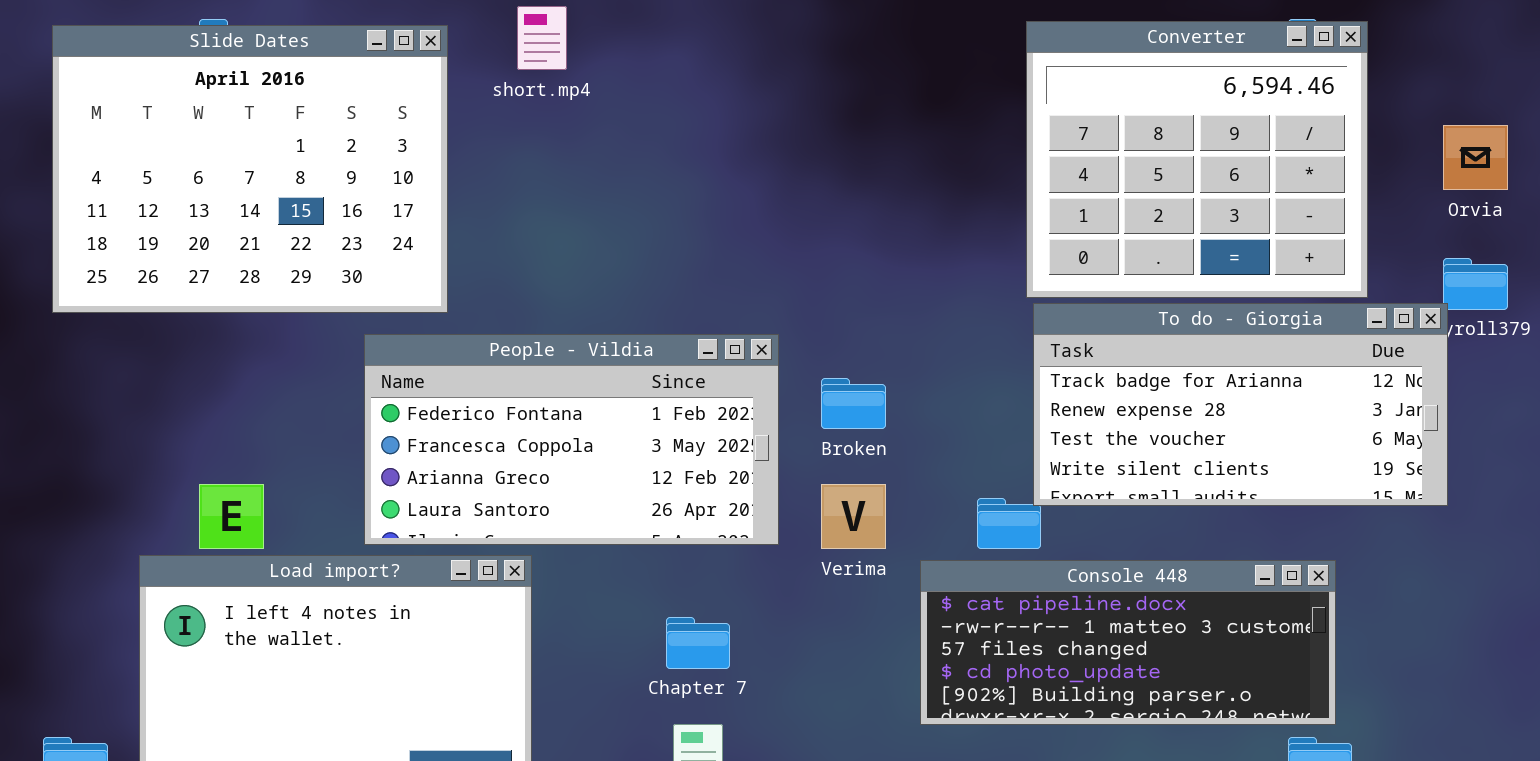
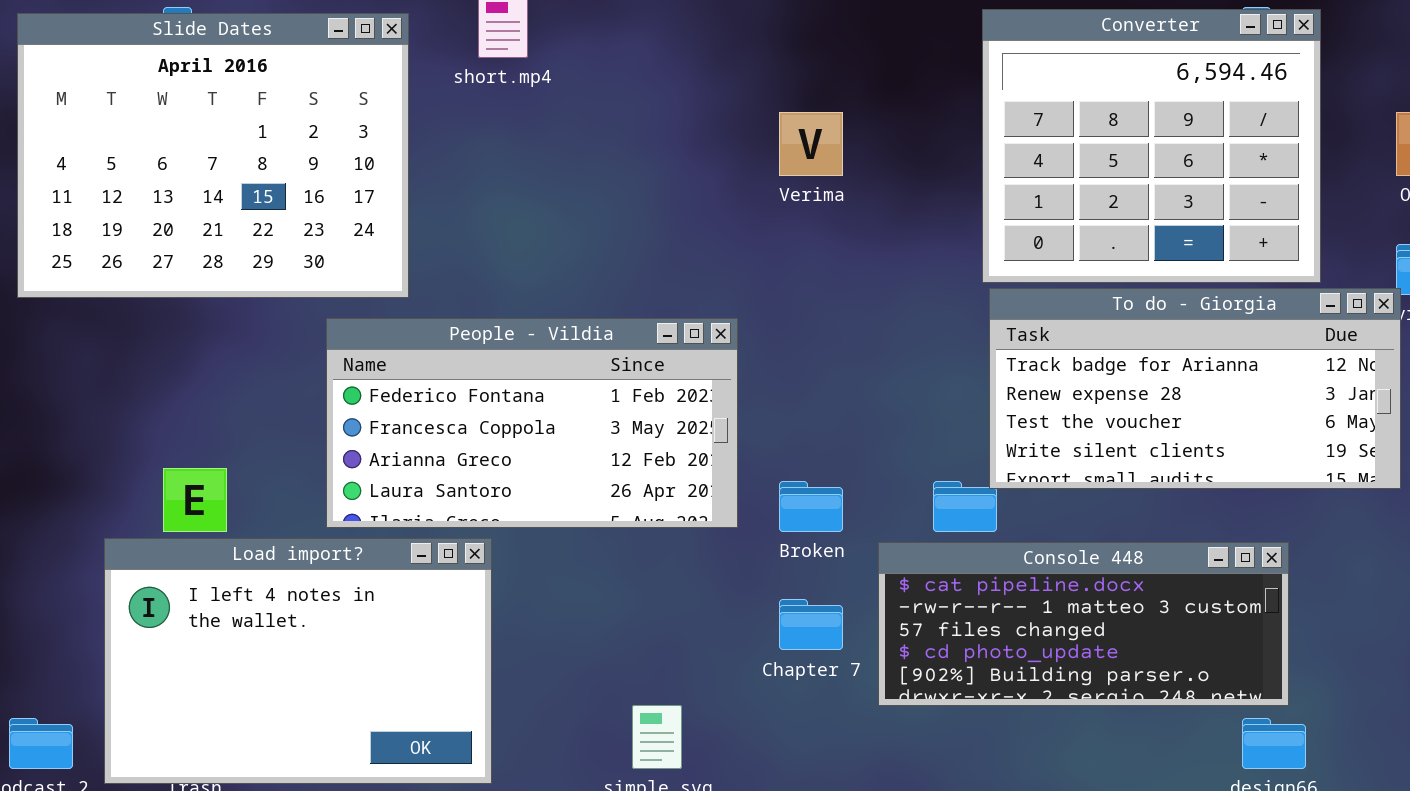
Broken: [821,378,886,429] -> [779,481,843,532], moved
Verima: [821,484,886,549] -> [779,112,843,176], moved
Chapter 7: [666,617,730,669] -> [779,599,843,650], moved

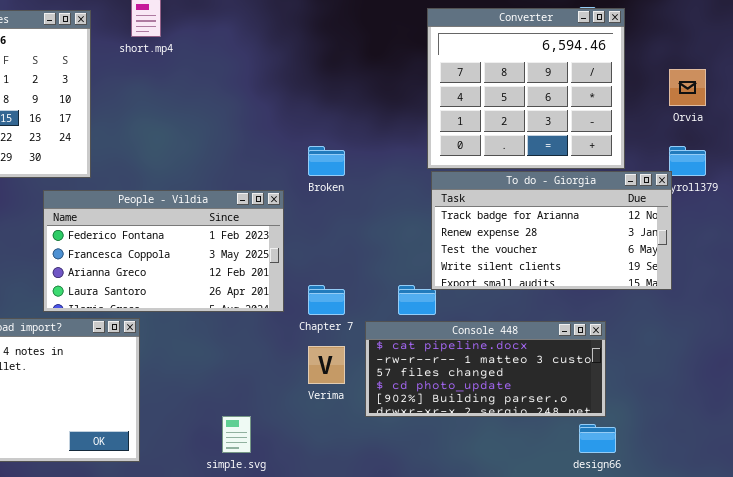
Verima: [779,112,843,176] -> [308,346,345,384], moved
Broken: [779,481,843,532] -> [308,146,345,176], moved
Chapter 7: [779,599,843,650] -> [308,285,345,315], moved

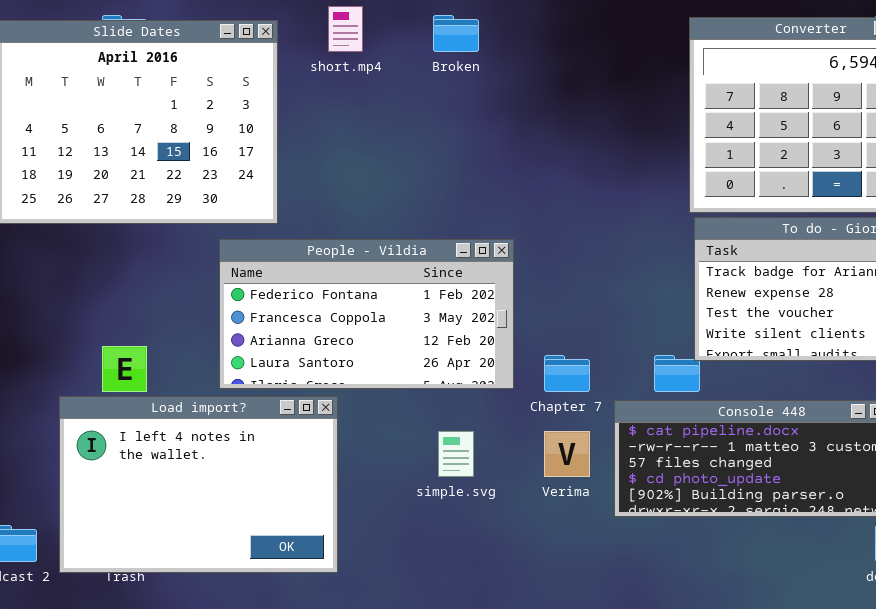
Broken: [308,146,345,176] -> [433,15,479,52], moved
simple.svg: [222,416,251,453] -> [438,431,474,477], moved

